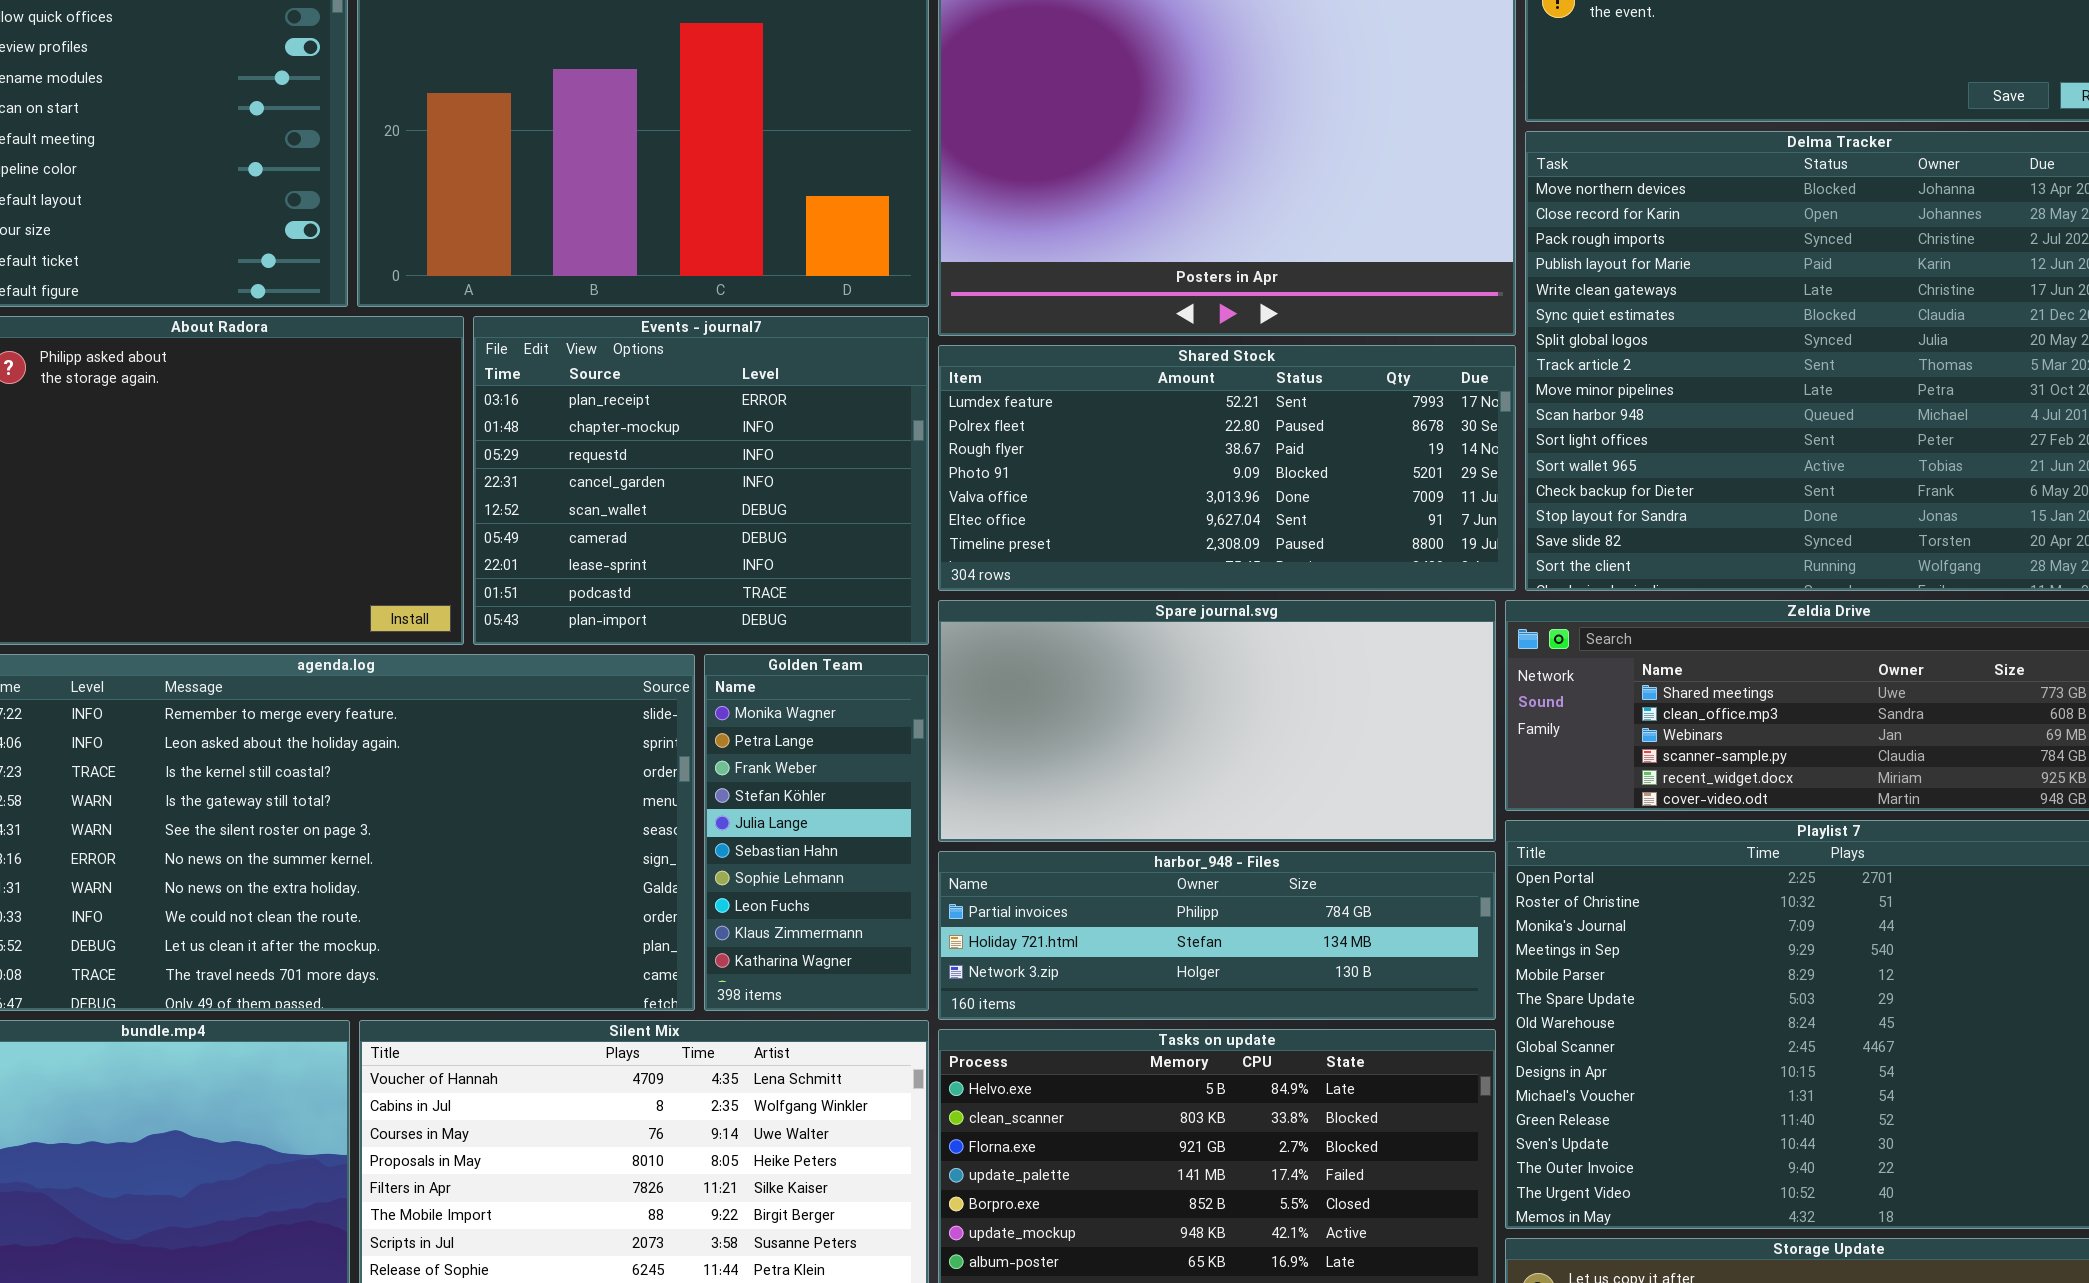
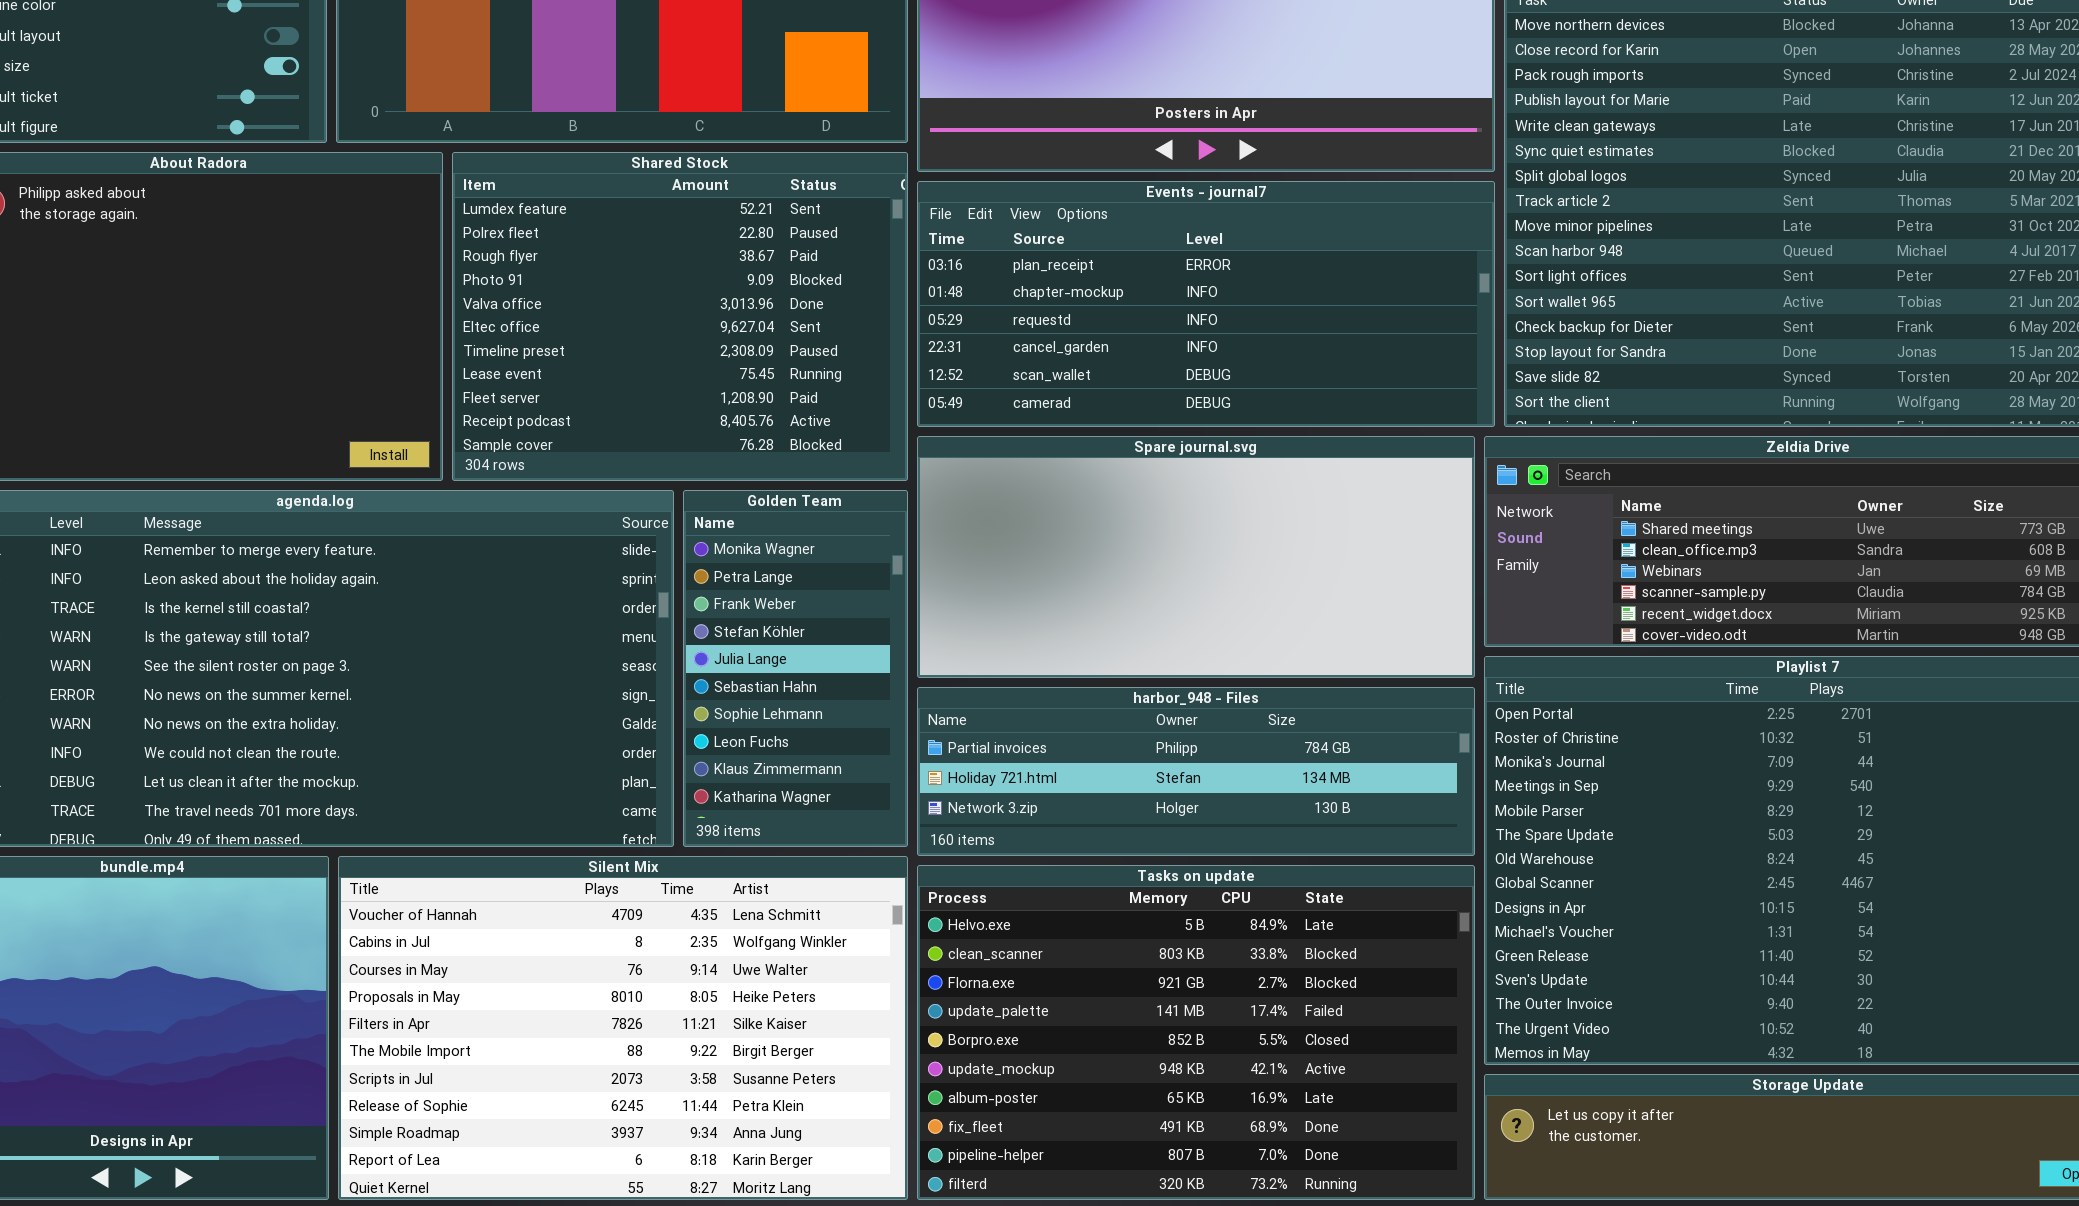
Events - journal7: [473,316,929,645] -> [917,181,1495,427], moved, resized
Shared Stock: [938,345,1516,591] -> [452,152,908,481], moved, resized

